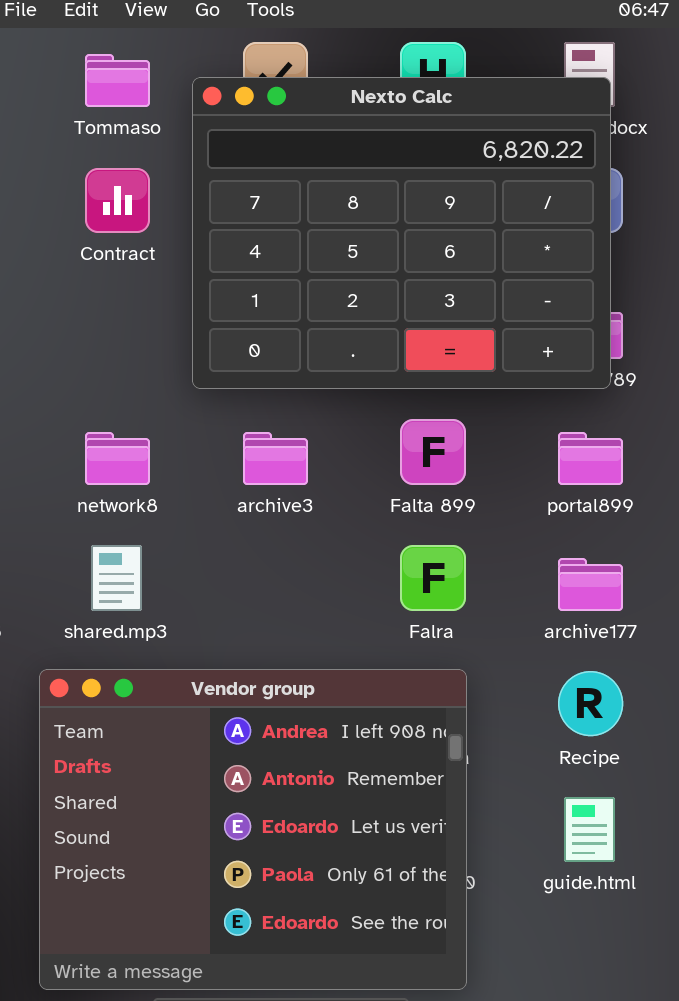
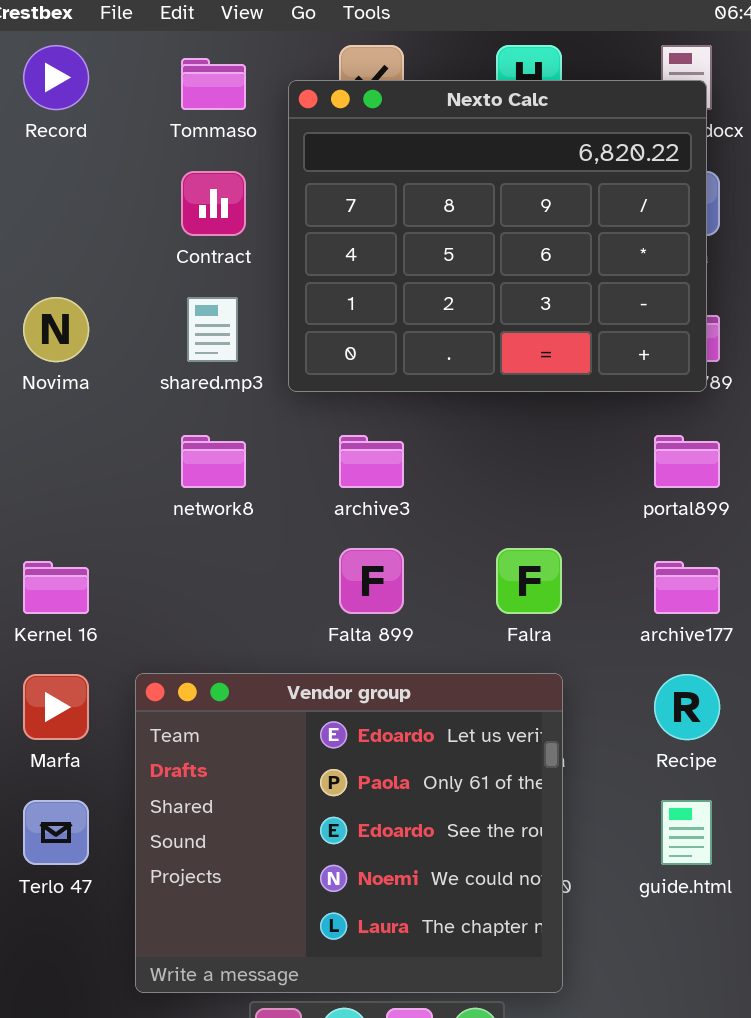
Falta 899: [400,419,466,485] -> [339,548,404,614], moved
shared.mp3: [91,545,142,611] -> [187,297,238,362], moved
Vendor group: [39,669,467,990] -> [135,673,563,993], scrolled down 2 rows

